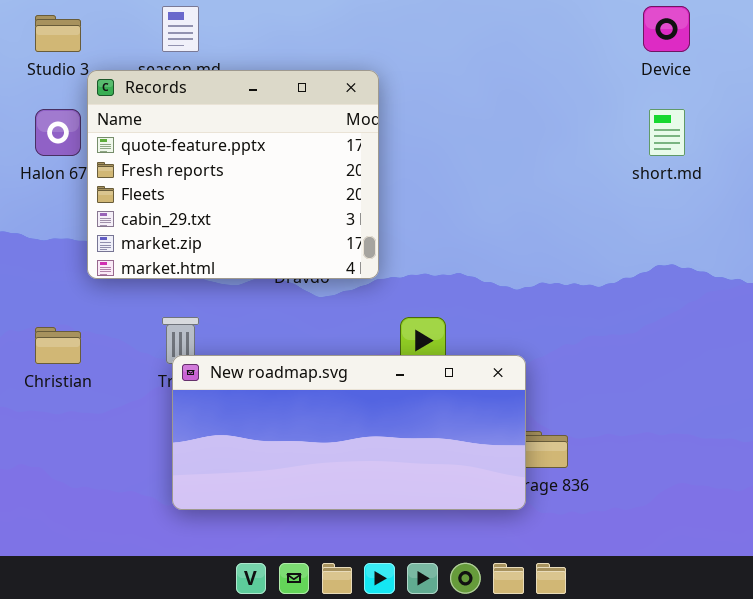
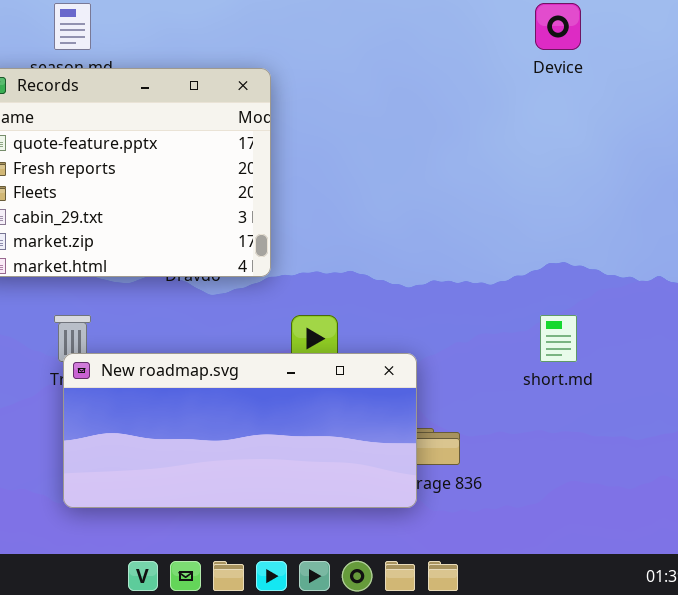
short.md: [649,109,685,156] -> [540,315,577,362], moved

